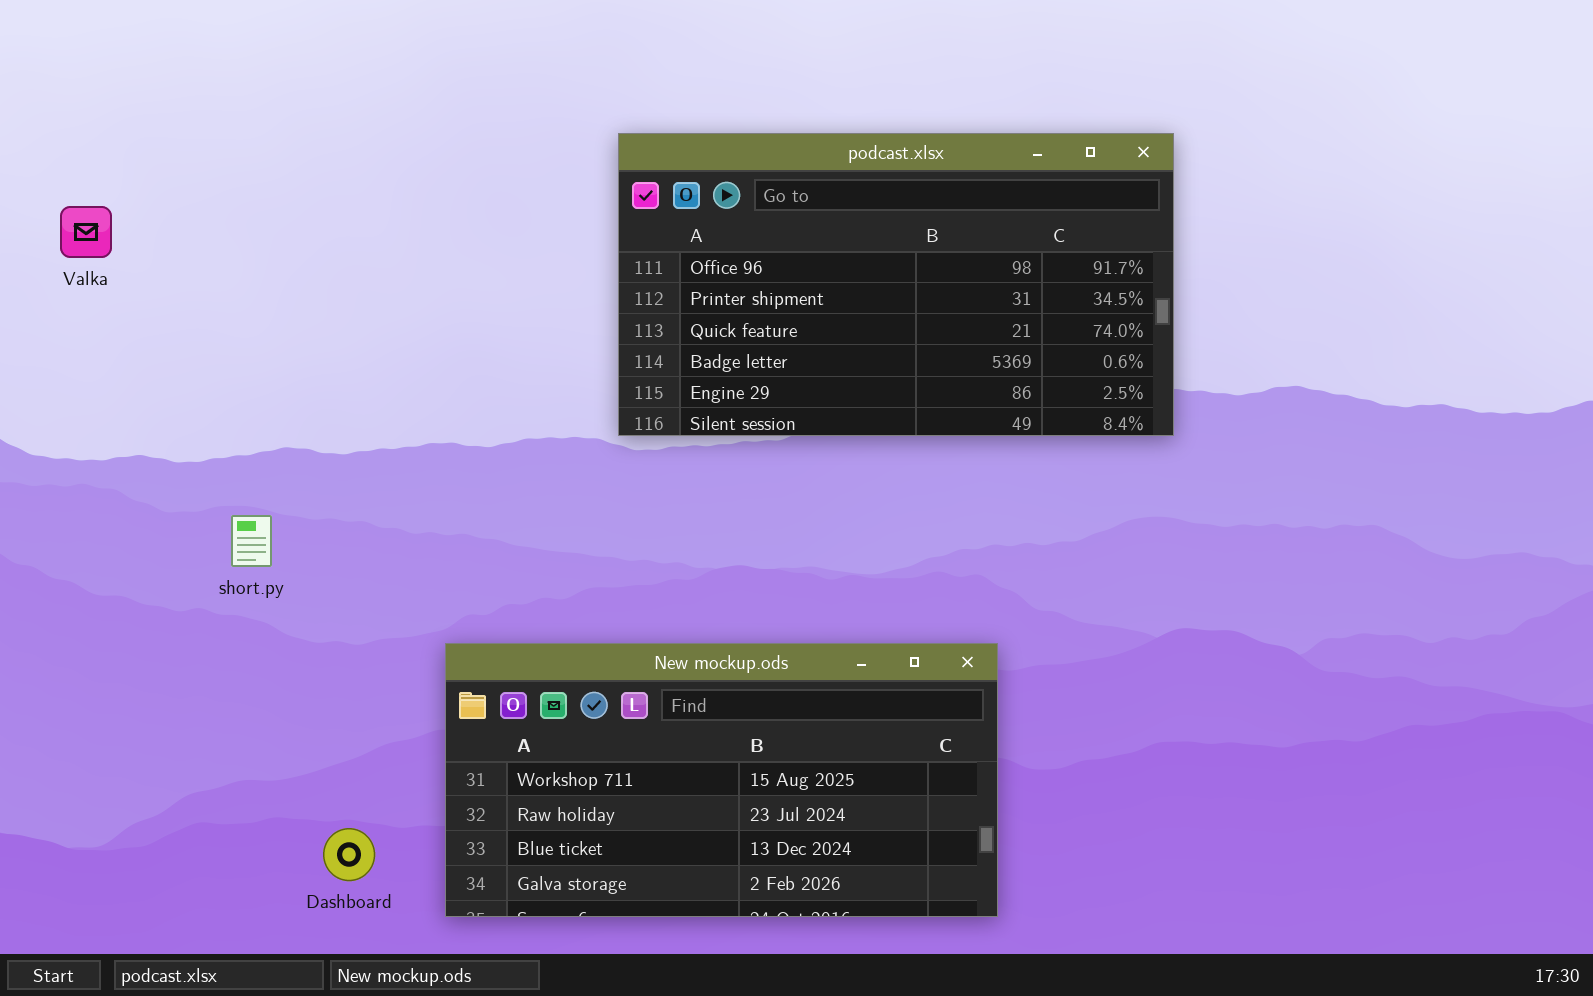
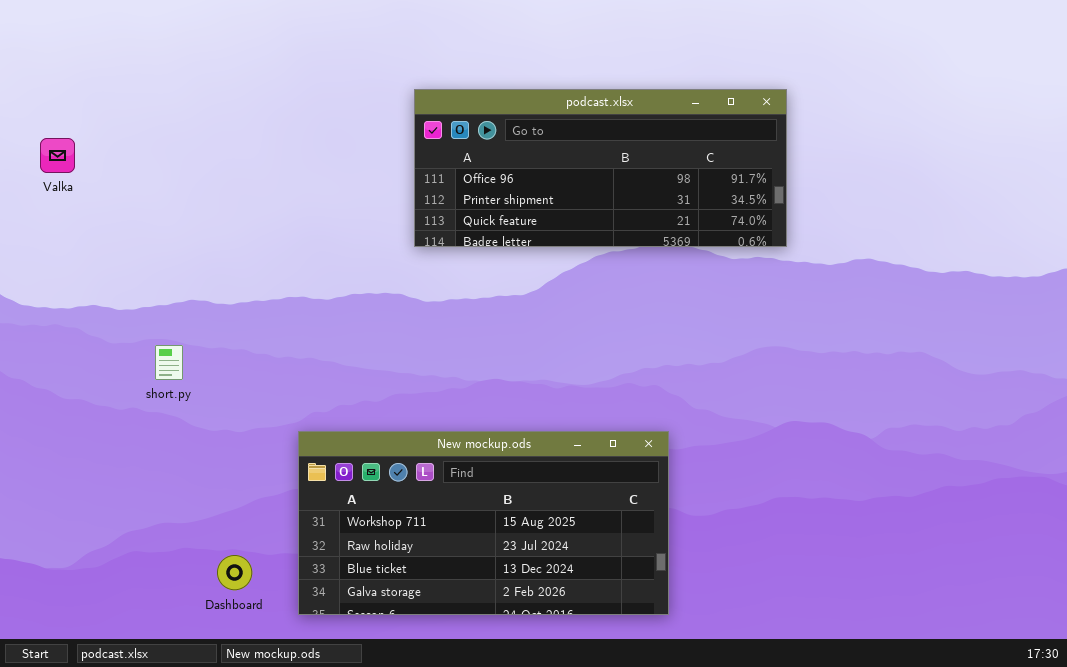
podcast.xlsx: [618,133,1174,436] -> [414,89,787,247], resized

